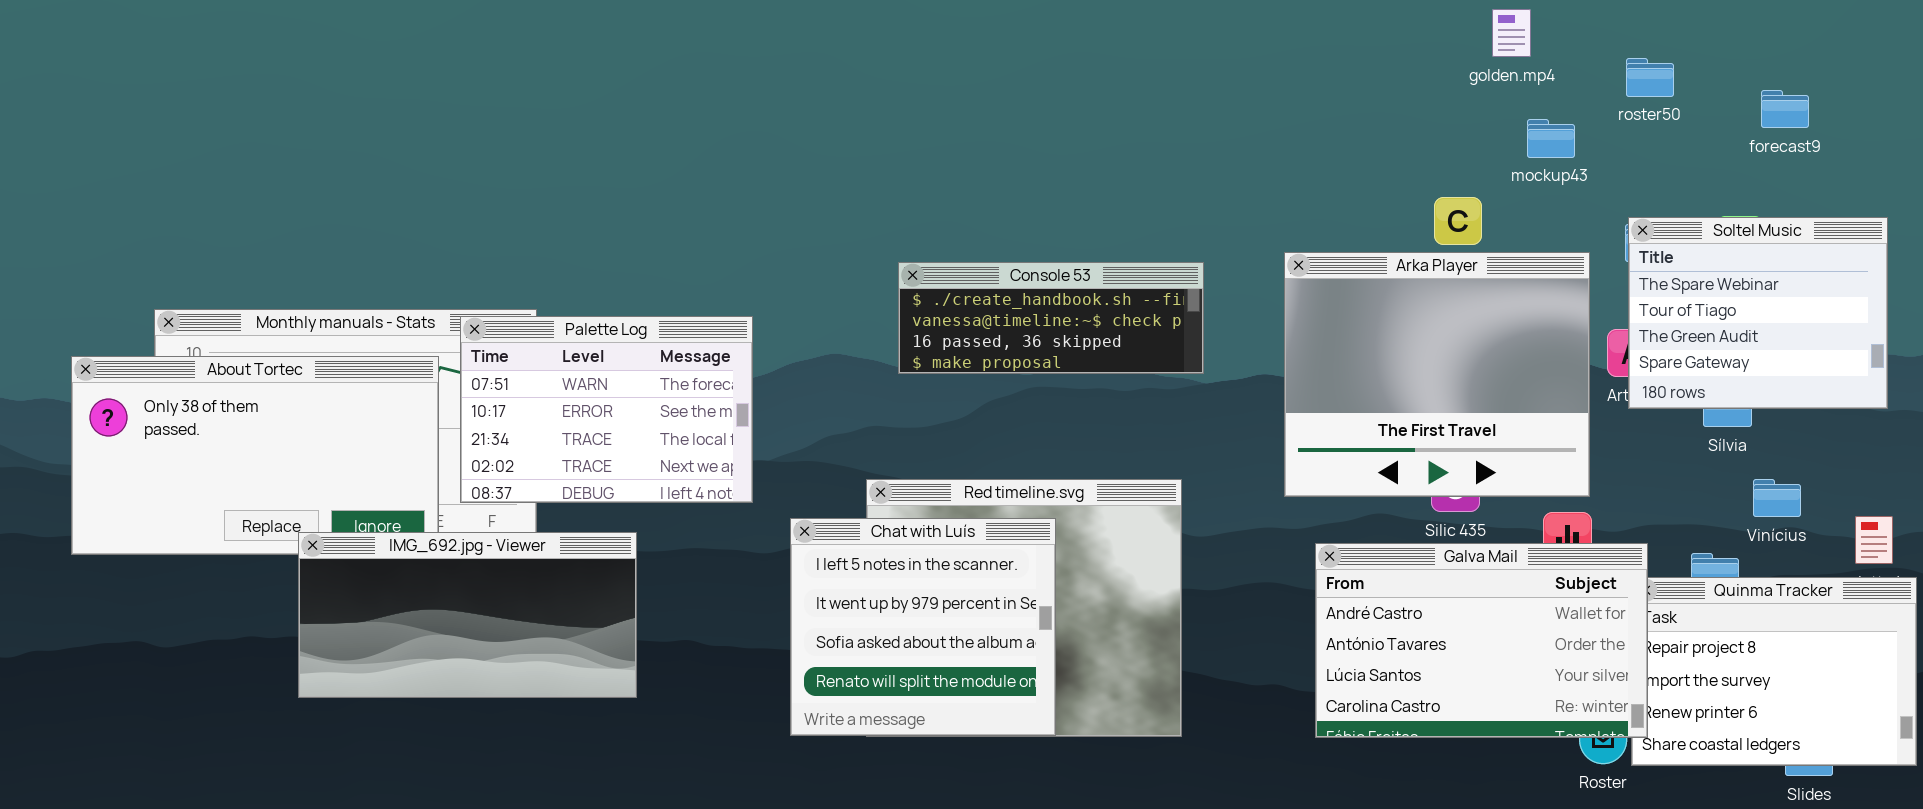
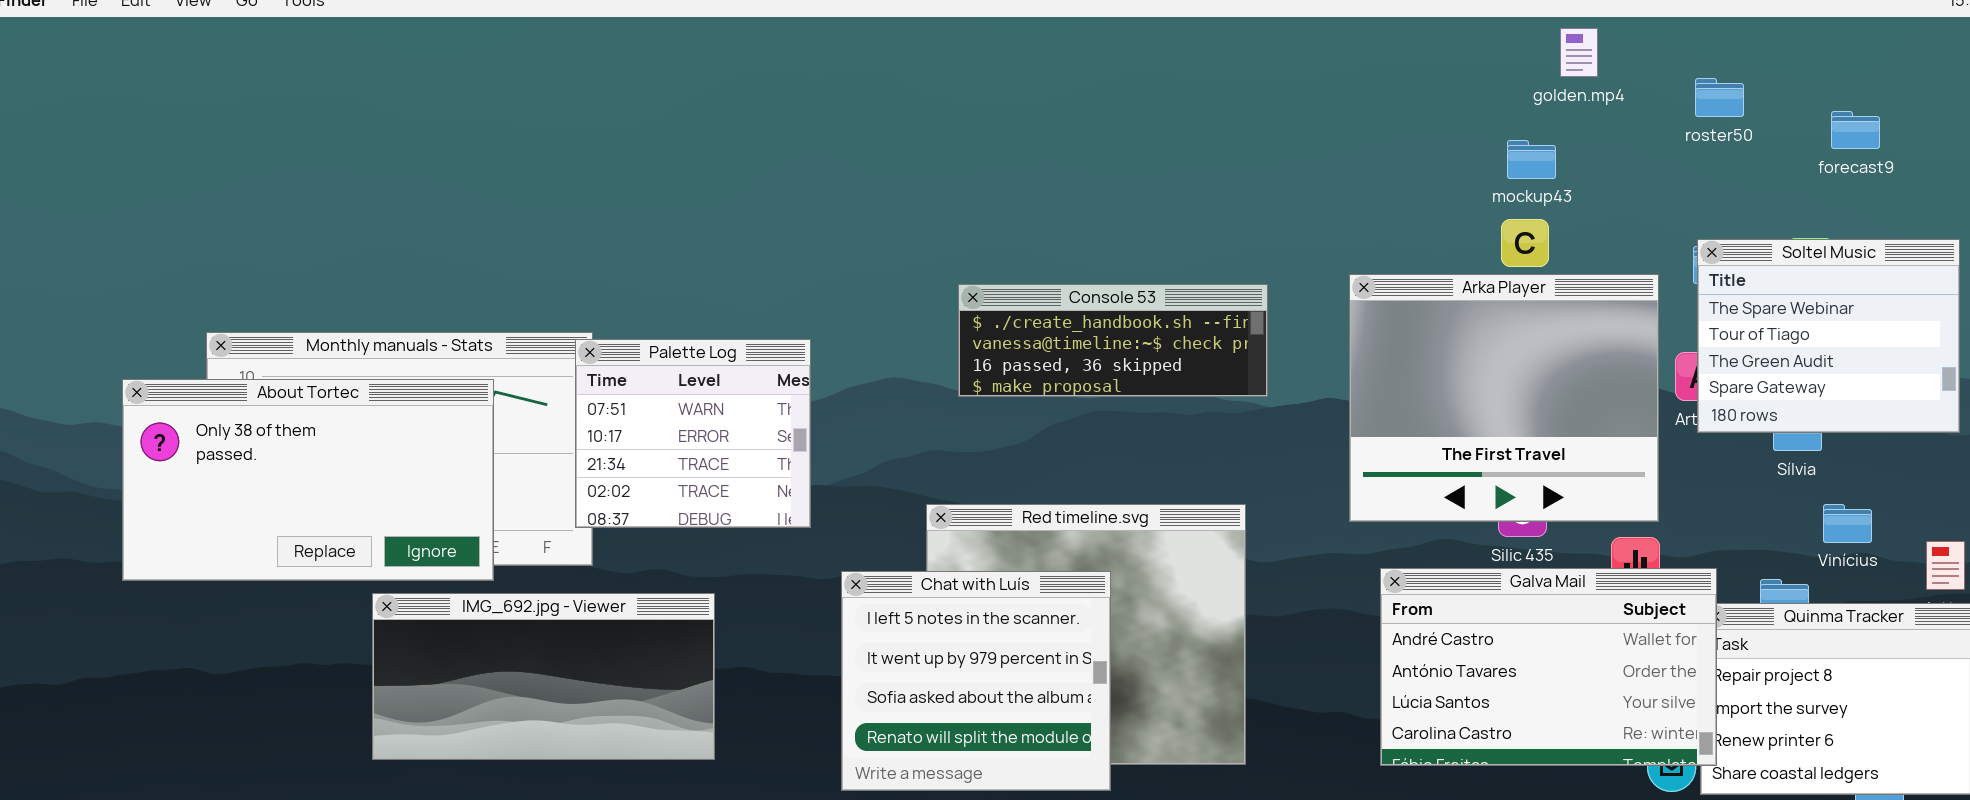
mockup43: [1527,119,1575,158] -> [1507,140,1556,179], moved
Palette Log: [460,316,753,503] -> [575,339,811,528], resized
Chat with Luís: [790,518,1056,736] -> [841,571,1111,791], moved
IMG_692.jpg - Viewer: [298,532,637,698] -> [372,593,715,760], moved

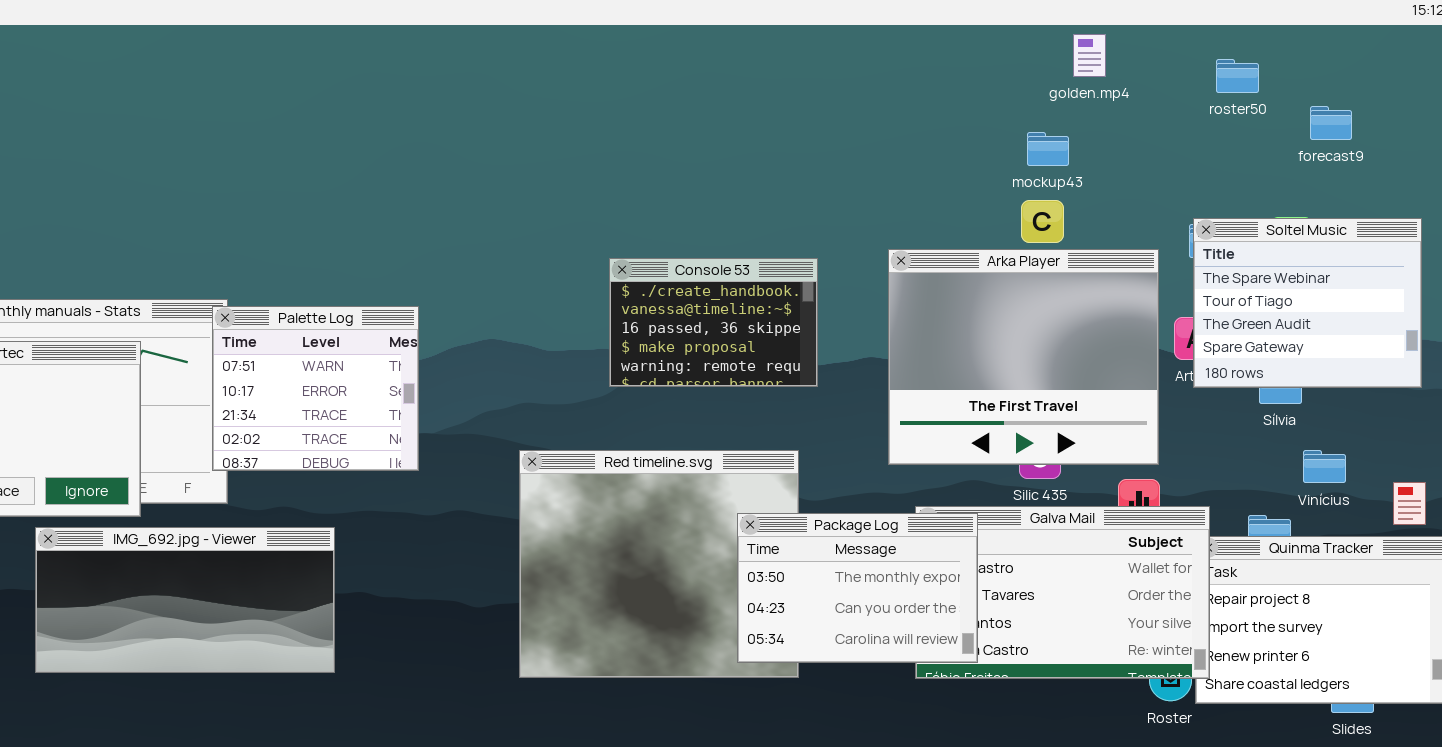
roster50: [1695,78,1744,117] -> [1216,59,1259,93], moved
Console 53: [958,284,1268,397] -> [609,258,818,387], resized
Chat with Luís: [841,571,1111,791] -> none, closed
Package Log: none -> [737,513,978,663], opened

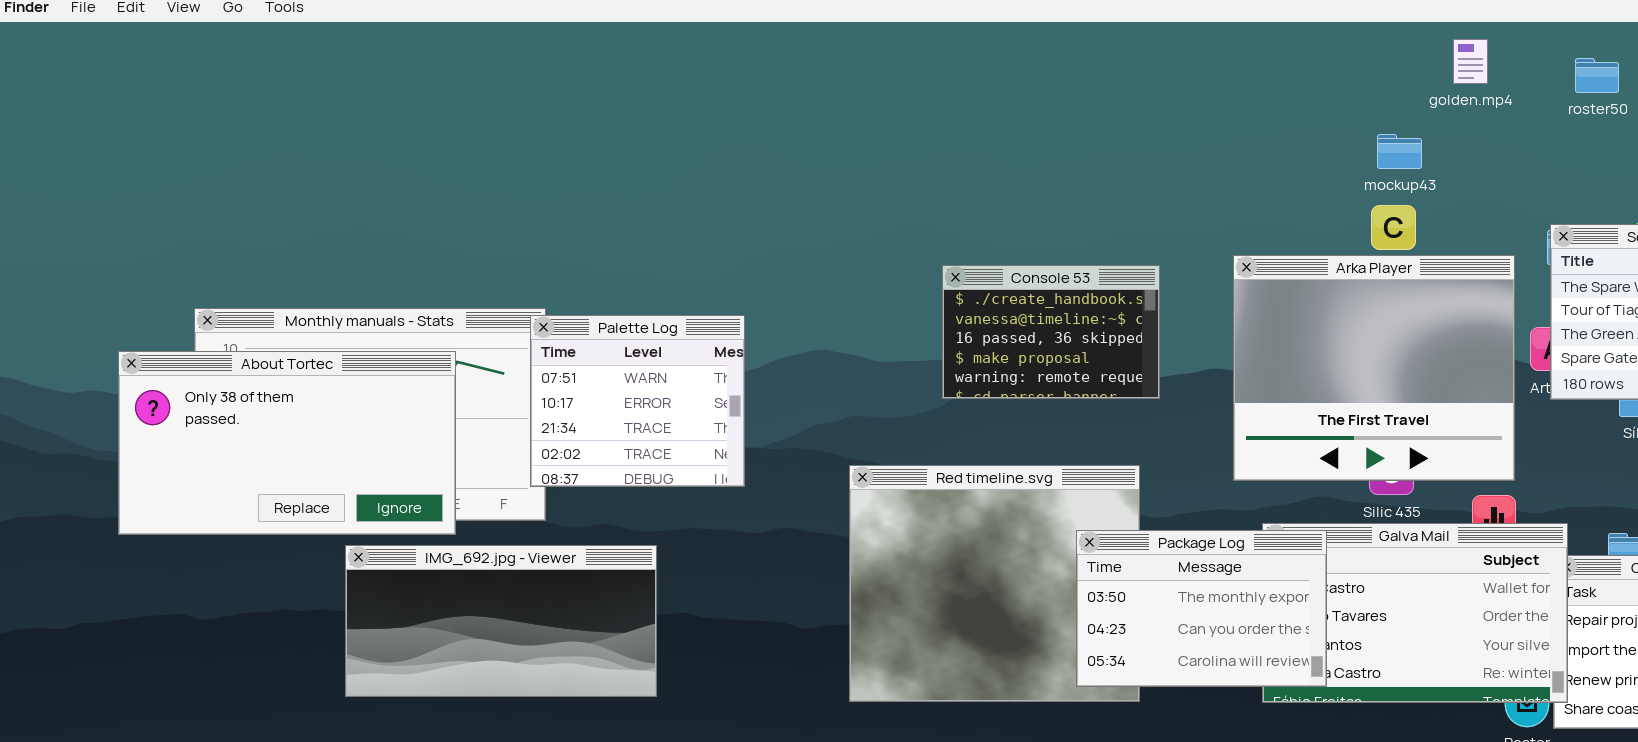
golden.mp4: [1073,34,1106,77] -> [1453,39,1488,84], moved

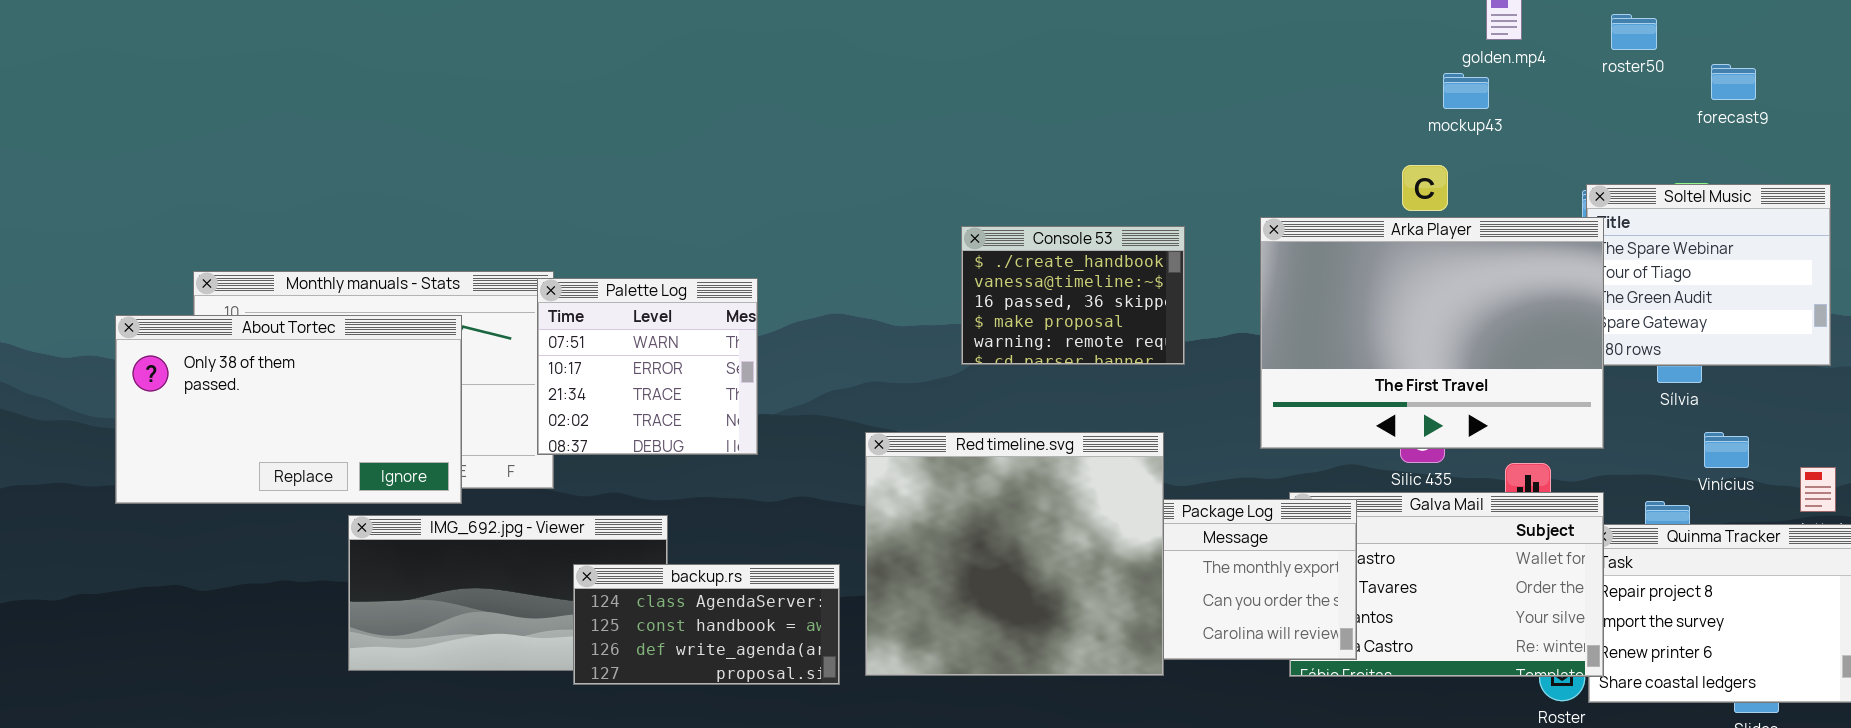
mockup43: [1377,134,1422,169] -> [1443,73,1489,109], moved
Arka Player: [1233,255,1515,481] -> [1260,217,1604,449], resized
Red timeline.svg: [849,465,1140,702] -> [865,432,1164,676], raised
backup.rs: none -> [573,564,840,685], opened

